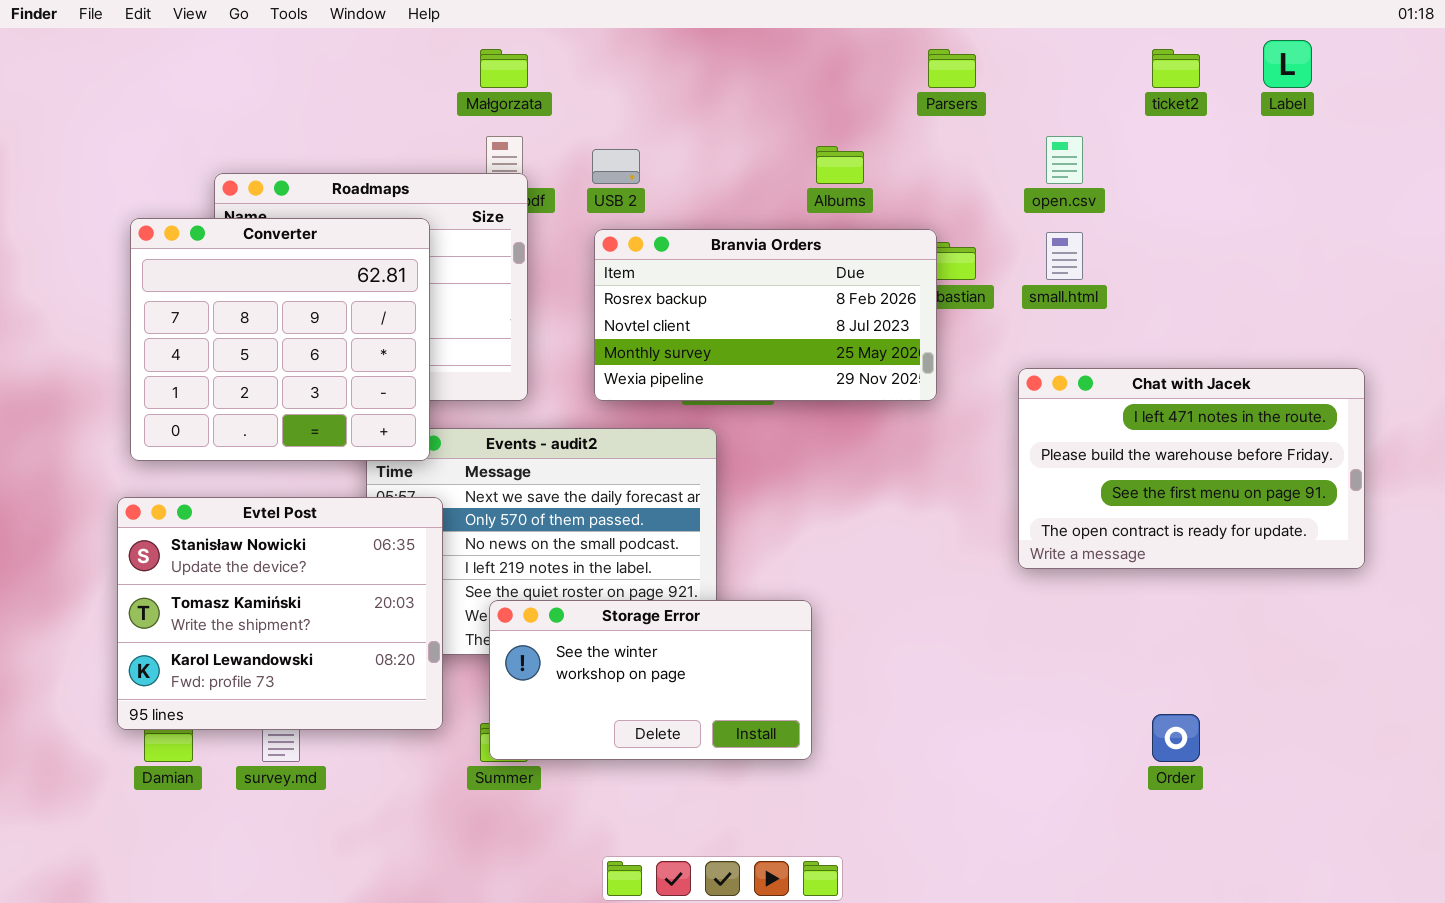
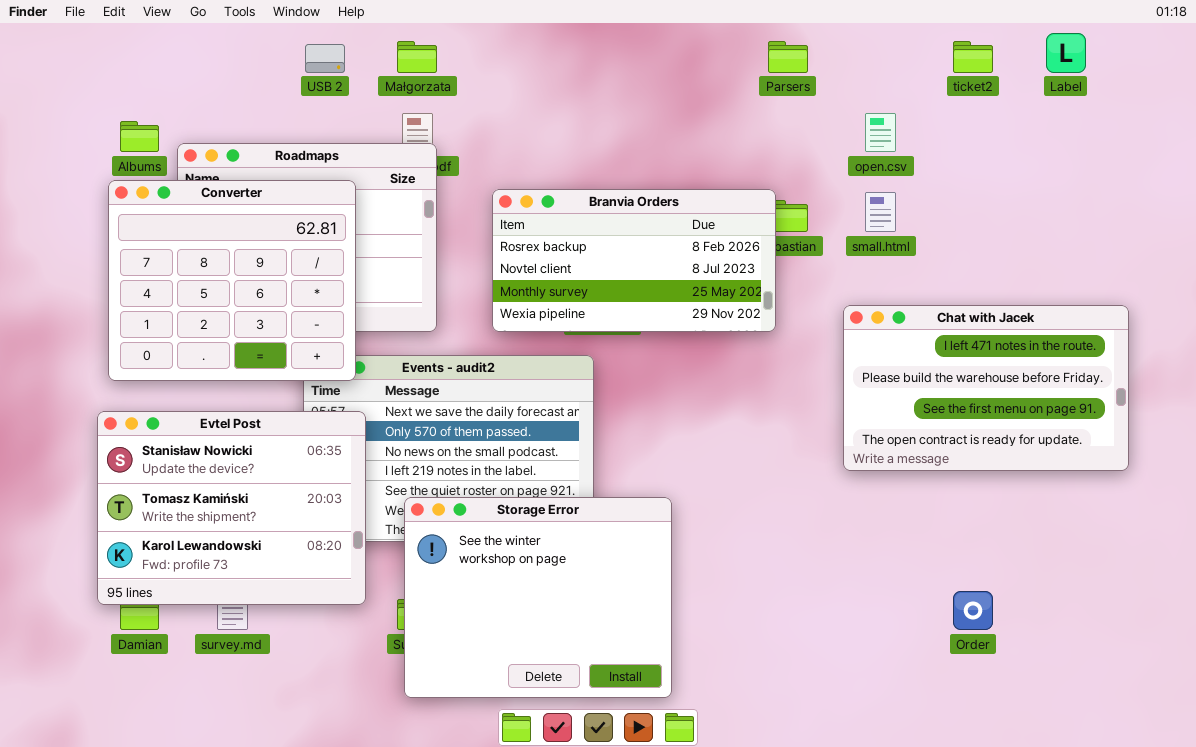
Albums: [816,146,864,184] -> [120,121,159,152], moved
USB 2: [592,149,640,184] -> [305,44,345,73], moved
Storage Error: [489,600,812,760] -> [404,497,672,698], resized

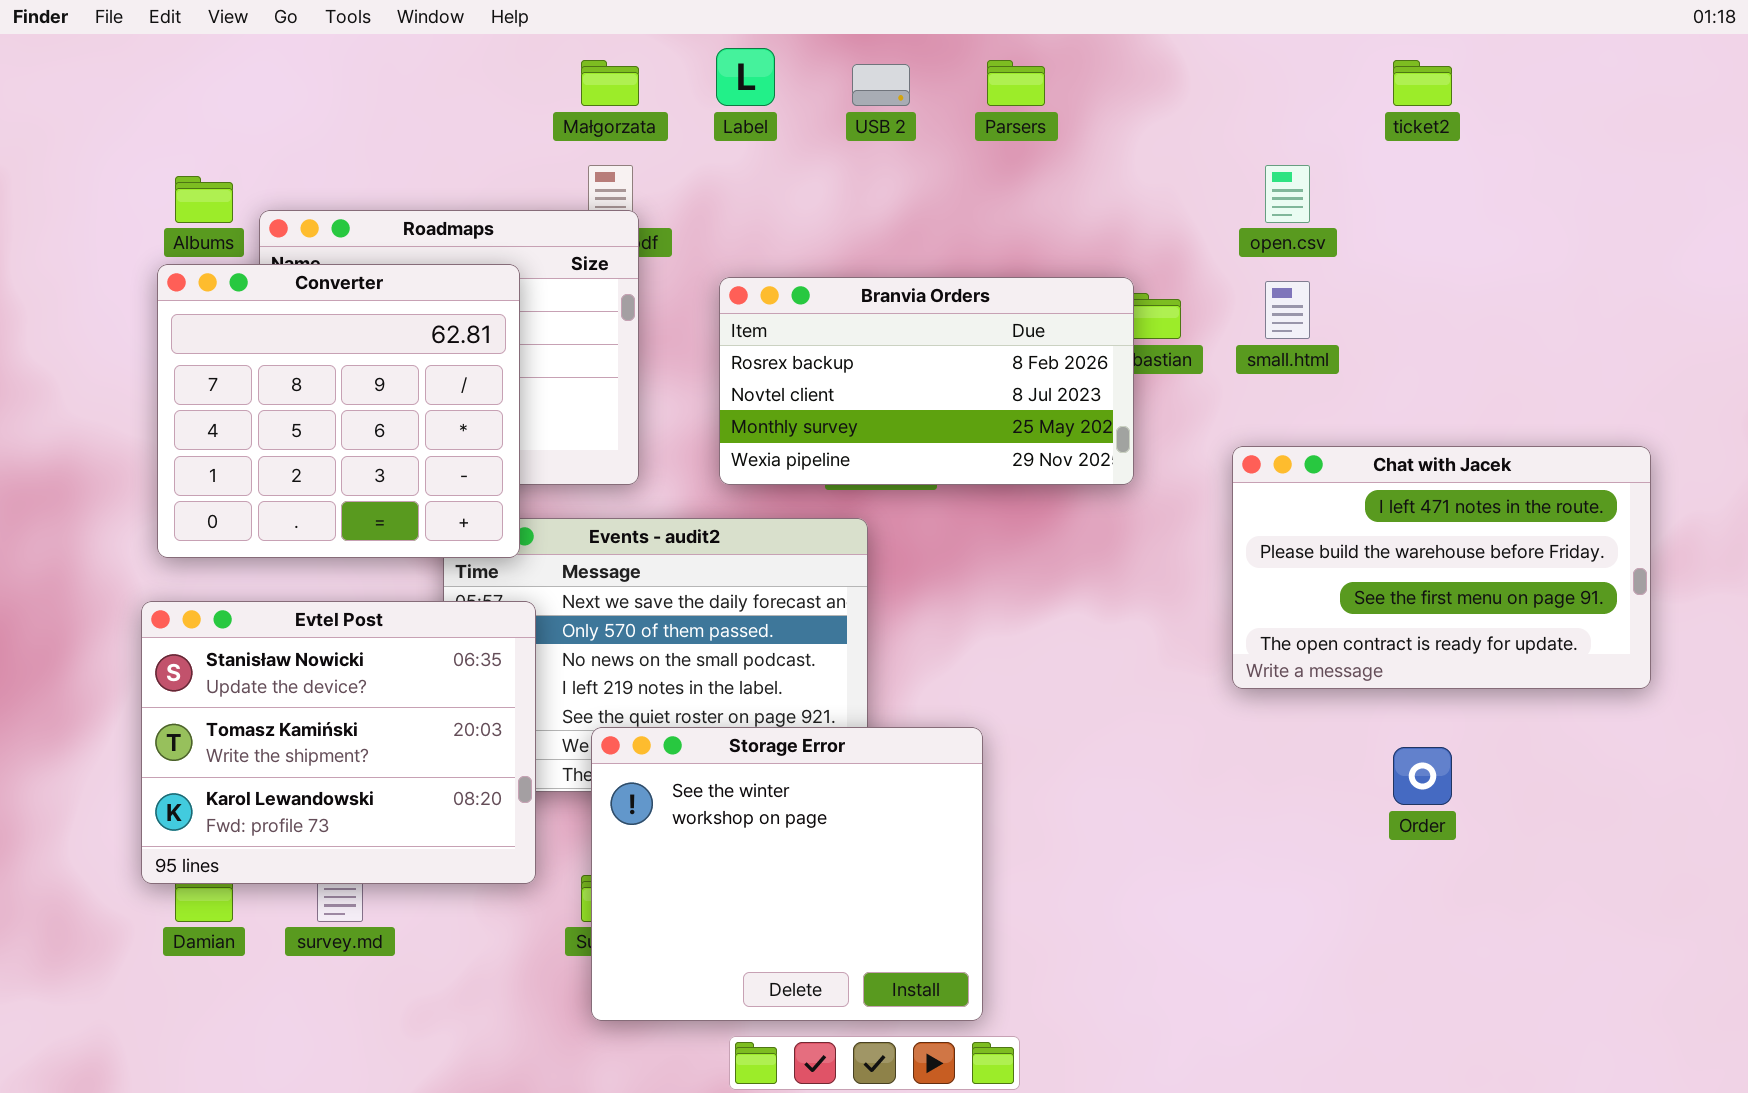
Label: [1046,33,1086,73] -> [716,48,775,106], moved
Parsers: [768,41,808,73] -> [987,60,1045,106], moved
USB 2: [305,44,345,73] -> [852,64,910,106], moved
Order: [953,591,993,630] -> [1393,747,1452,805], moved

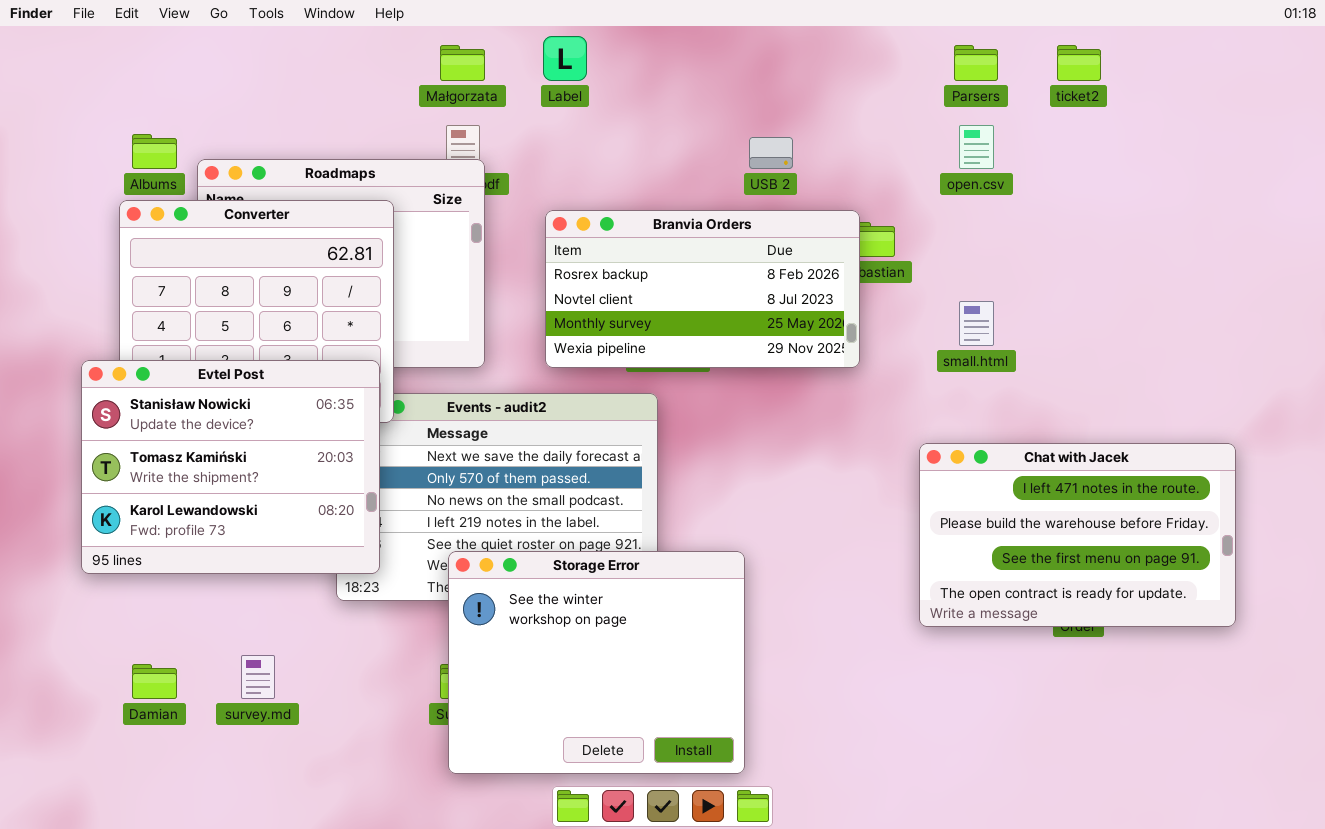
Parsers: [987,60,1045,106] -> [954,45,998,81], moved
USB 2: [852,64,910,106] -> [749,137,793,169], moved
small.html: [1265,281,1310,339] -> [959,301,994,346], moved
Chat with Jacek: [1232,446,1651,689] -> [919,443,1236,627], moved
Evtel Post: [141,601,536,884] -> [81,360,380,574], moved

